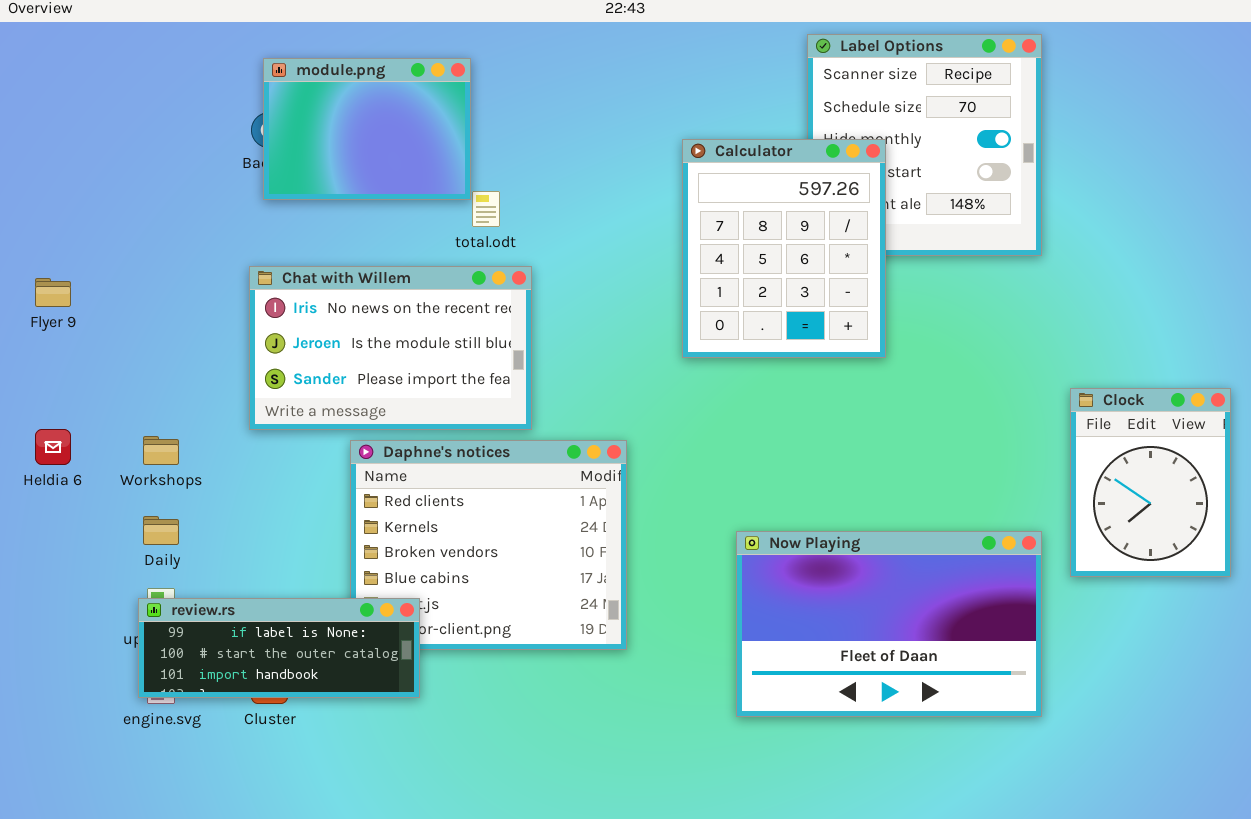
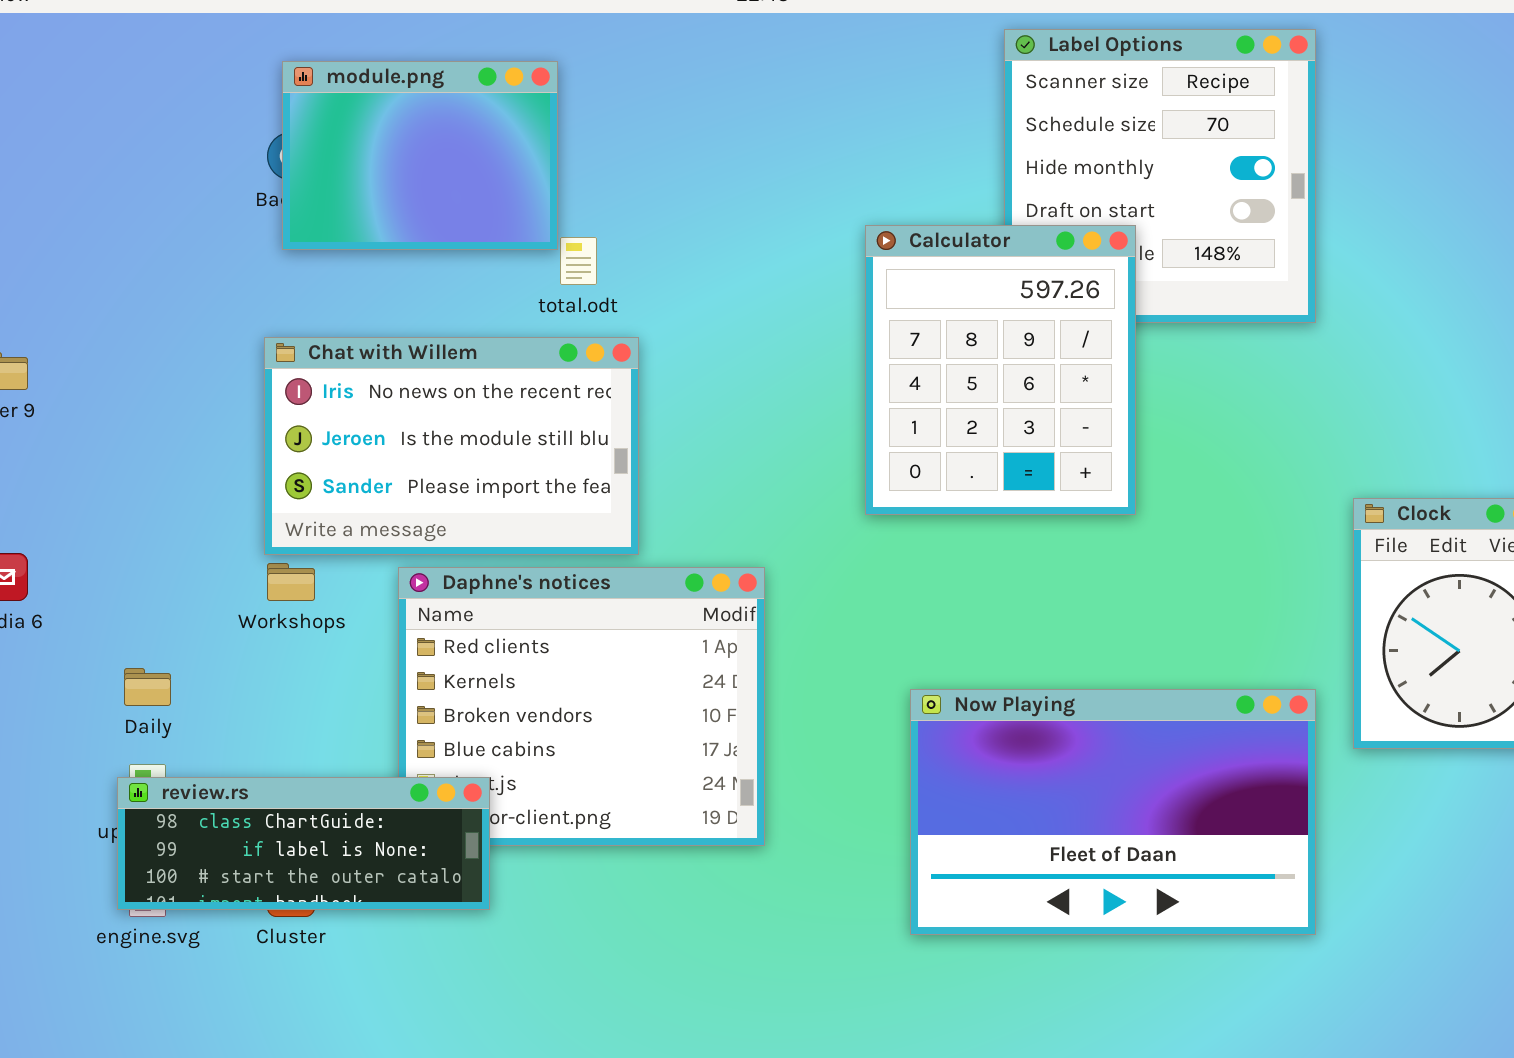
Calculator: [682,139,886,358] -> [865,225,1136,515], moved
Workshops: [143,436,179,465] -> [267,563,315,601], moved
review.rs: [138,598,420,698] -> [117,777,490,910], scrolled up 1 row

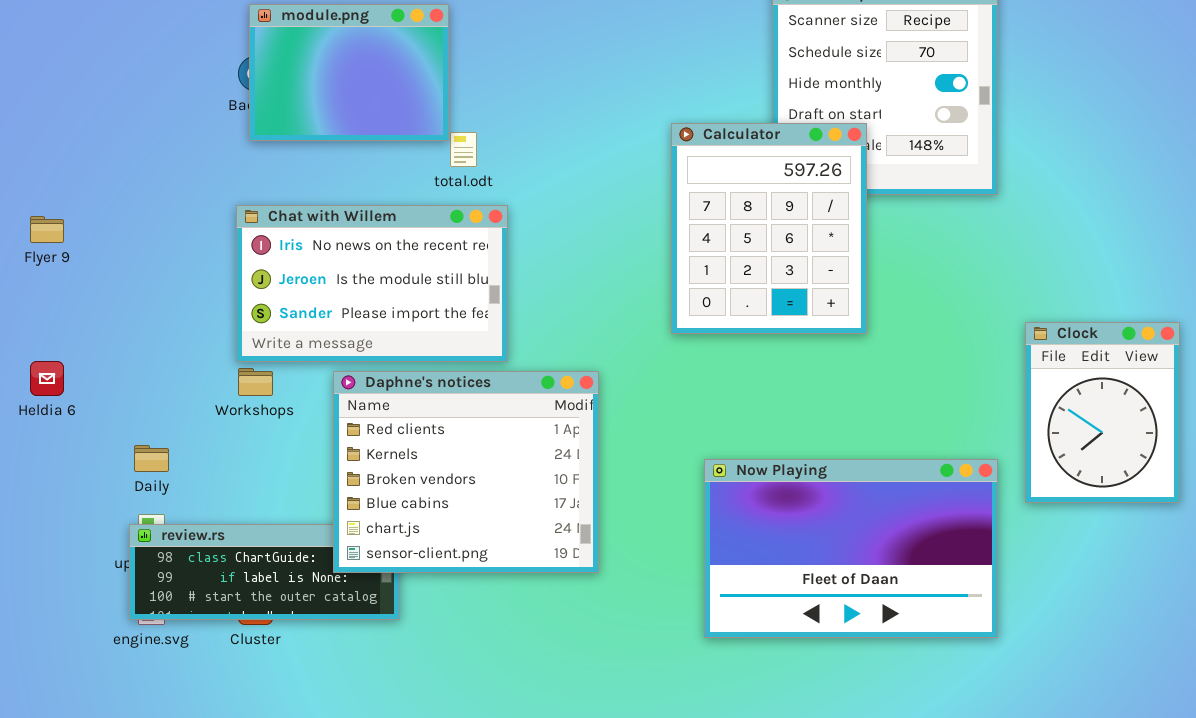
Daphne's notices: [398,567,765,846] -> [333,371,599,573], raised

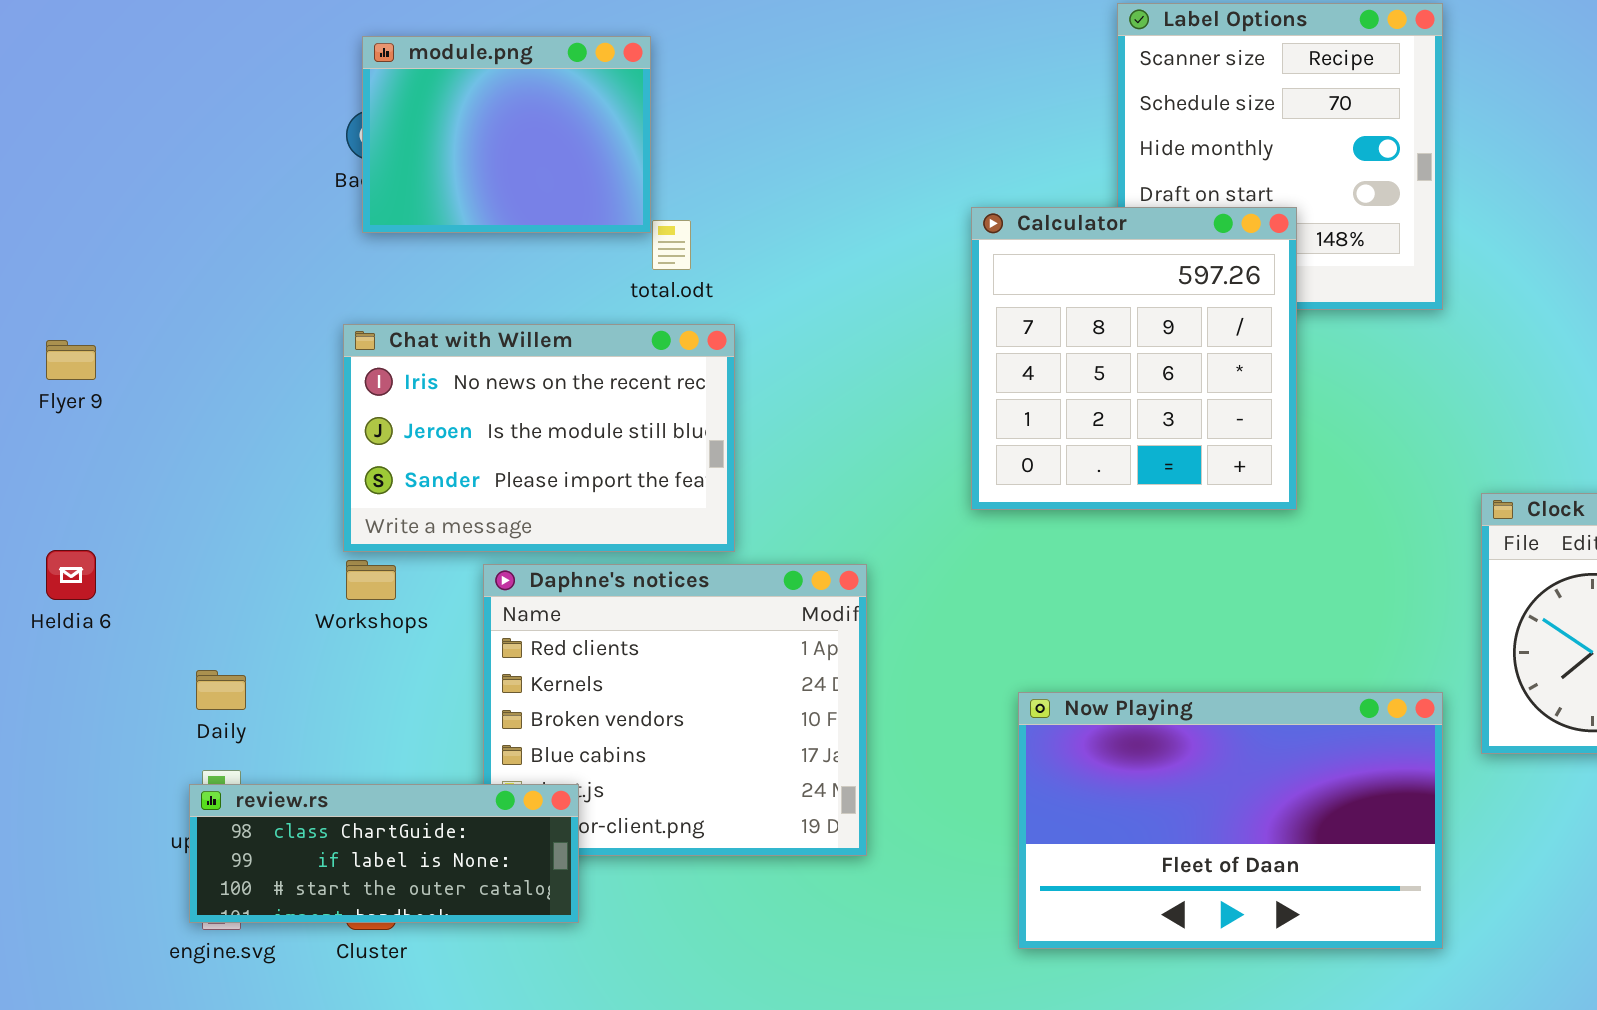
Calculator: [671,123,867,334] -> [971,207,1297,510], resized
review.rs: [129,524,400,620] -> [189,784,579,923], raised

